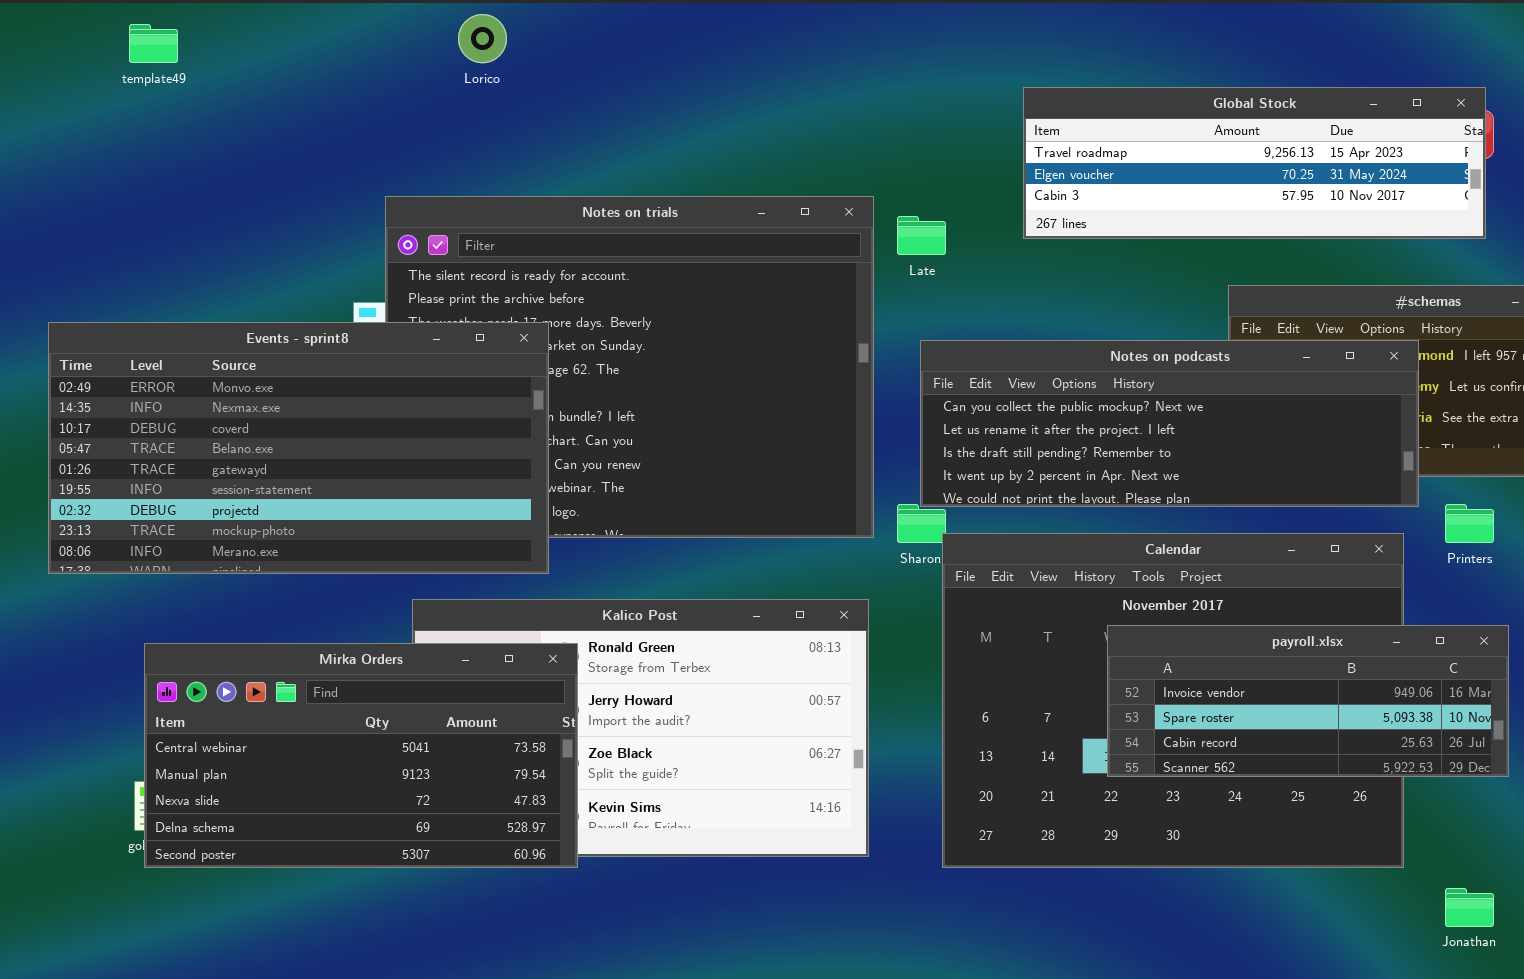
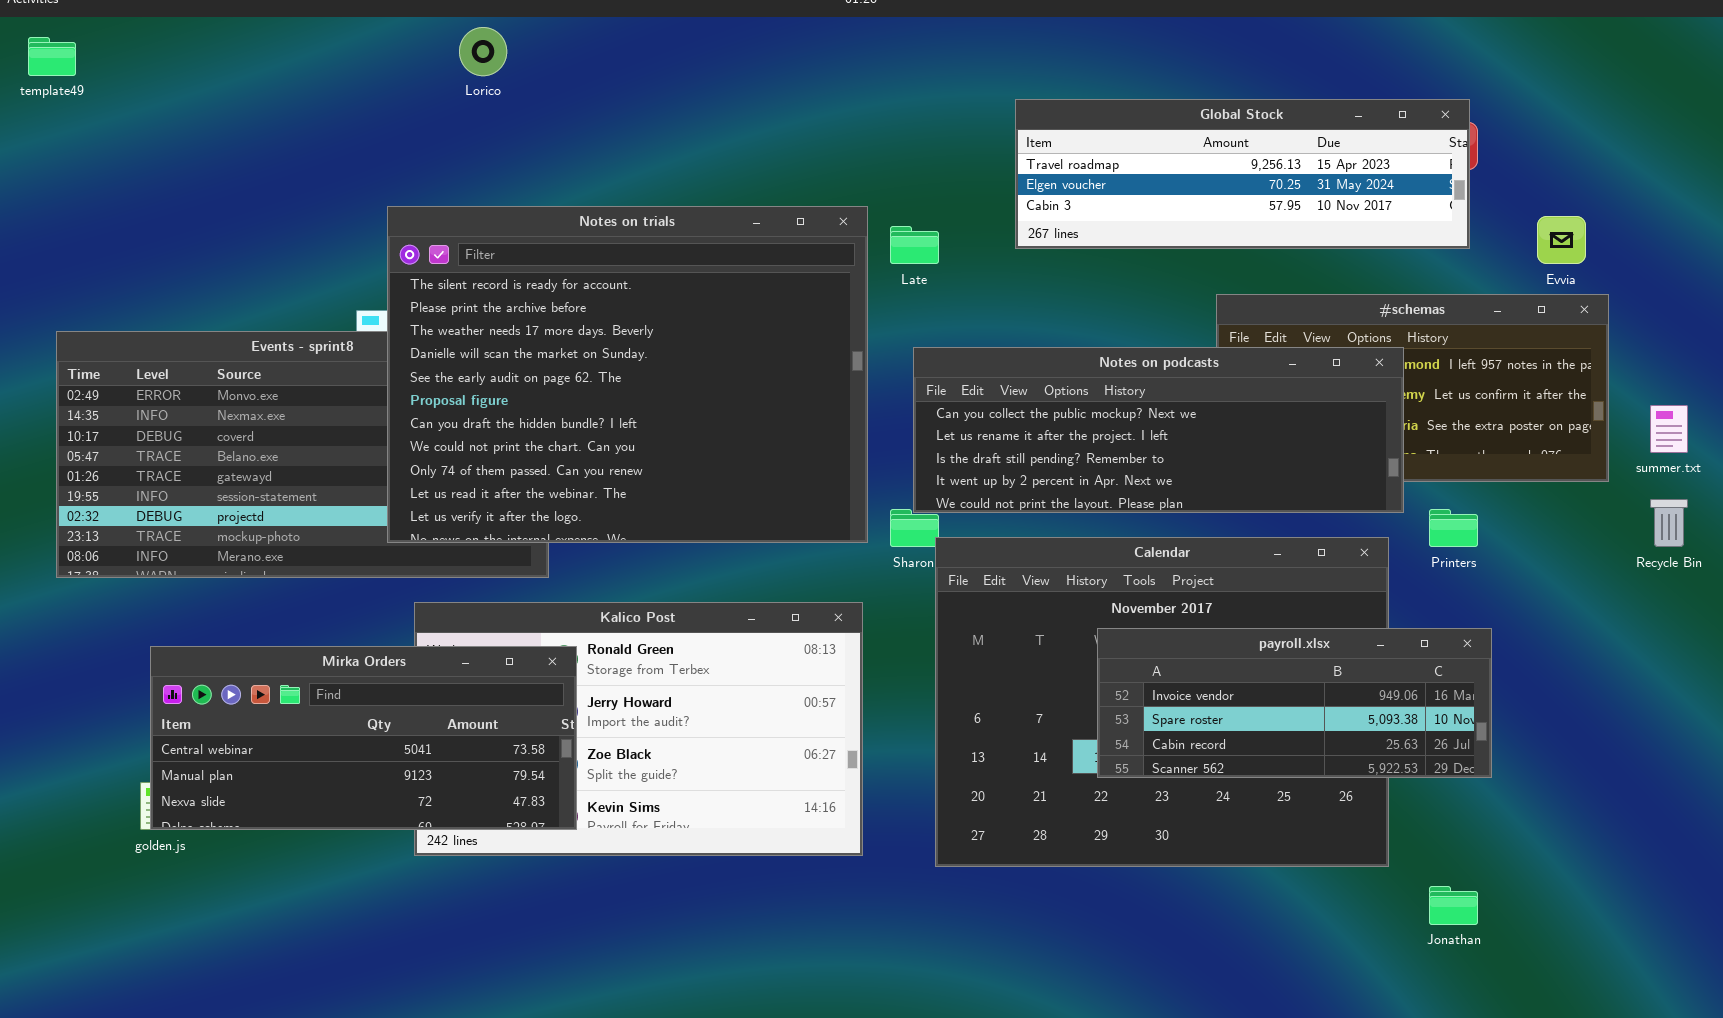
template49: [129,24,178,63] -> [28,37,76,76], moved
Notes on trials: [385,196,874,538] -> [387,206,868,543], raised
Mirka Orders: [144,643,578,868] -> [150,646,577,830], resized

